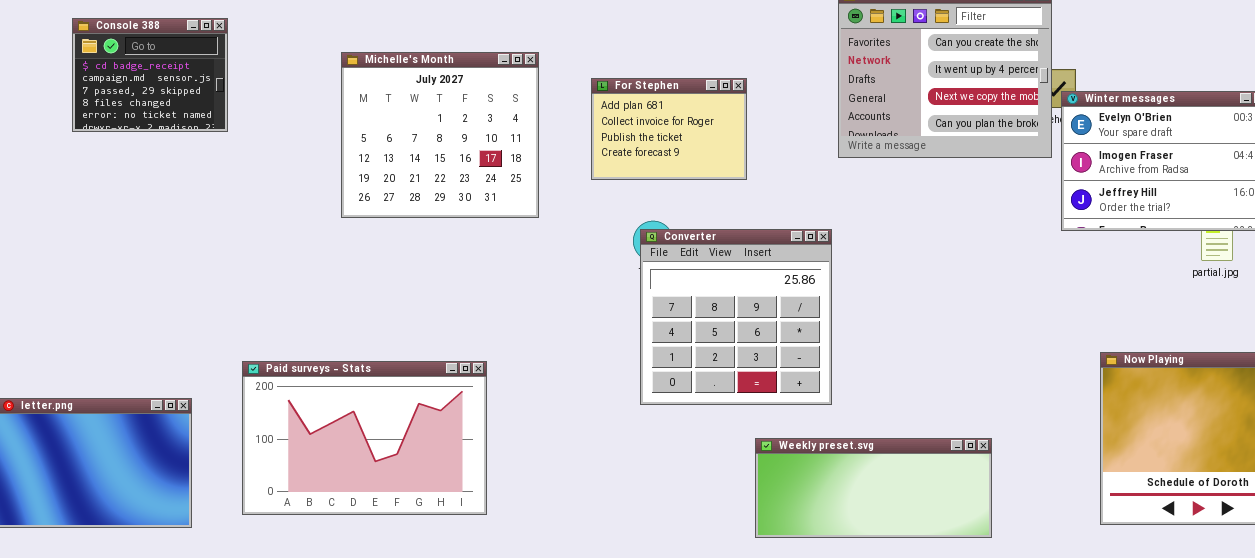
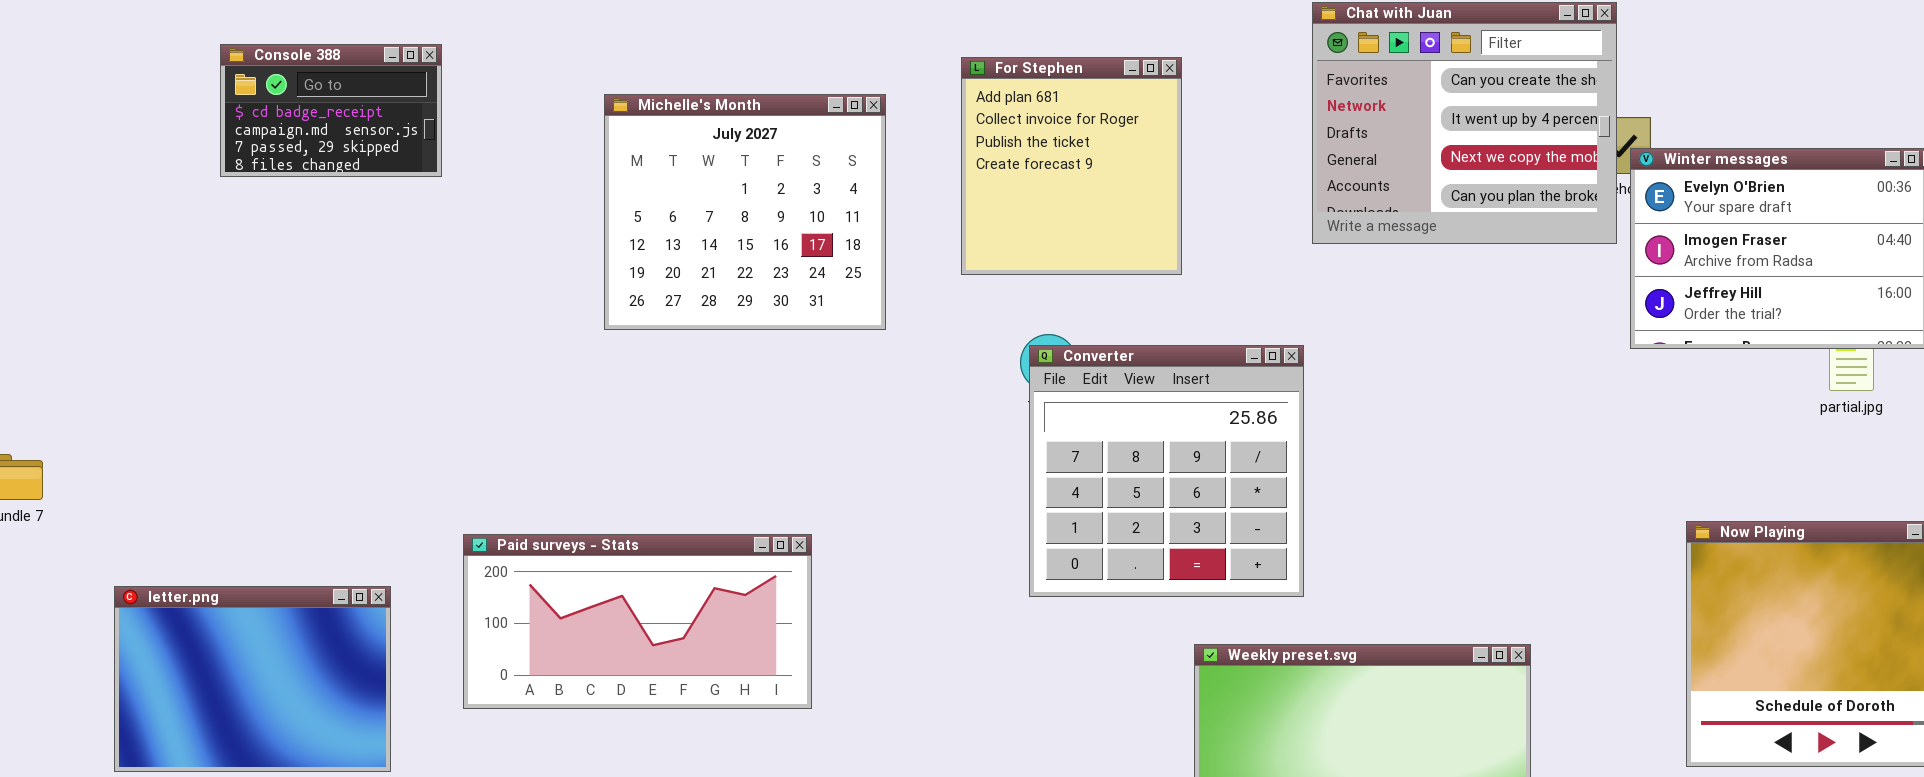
Console 388: [72,18,228,132] -> [220,44,442,177], resized
For Stephen: [591,78,747,180] -> [961,57,1182,275], resized
Paid surveys - Stats: [242,361,487,515] -> [463,534,812,709], resized

